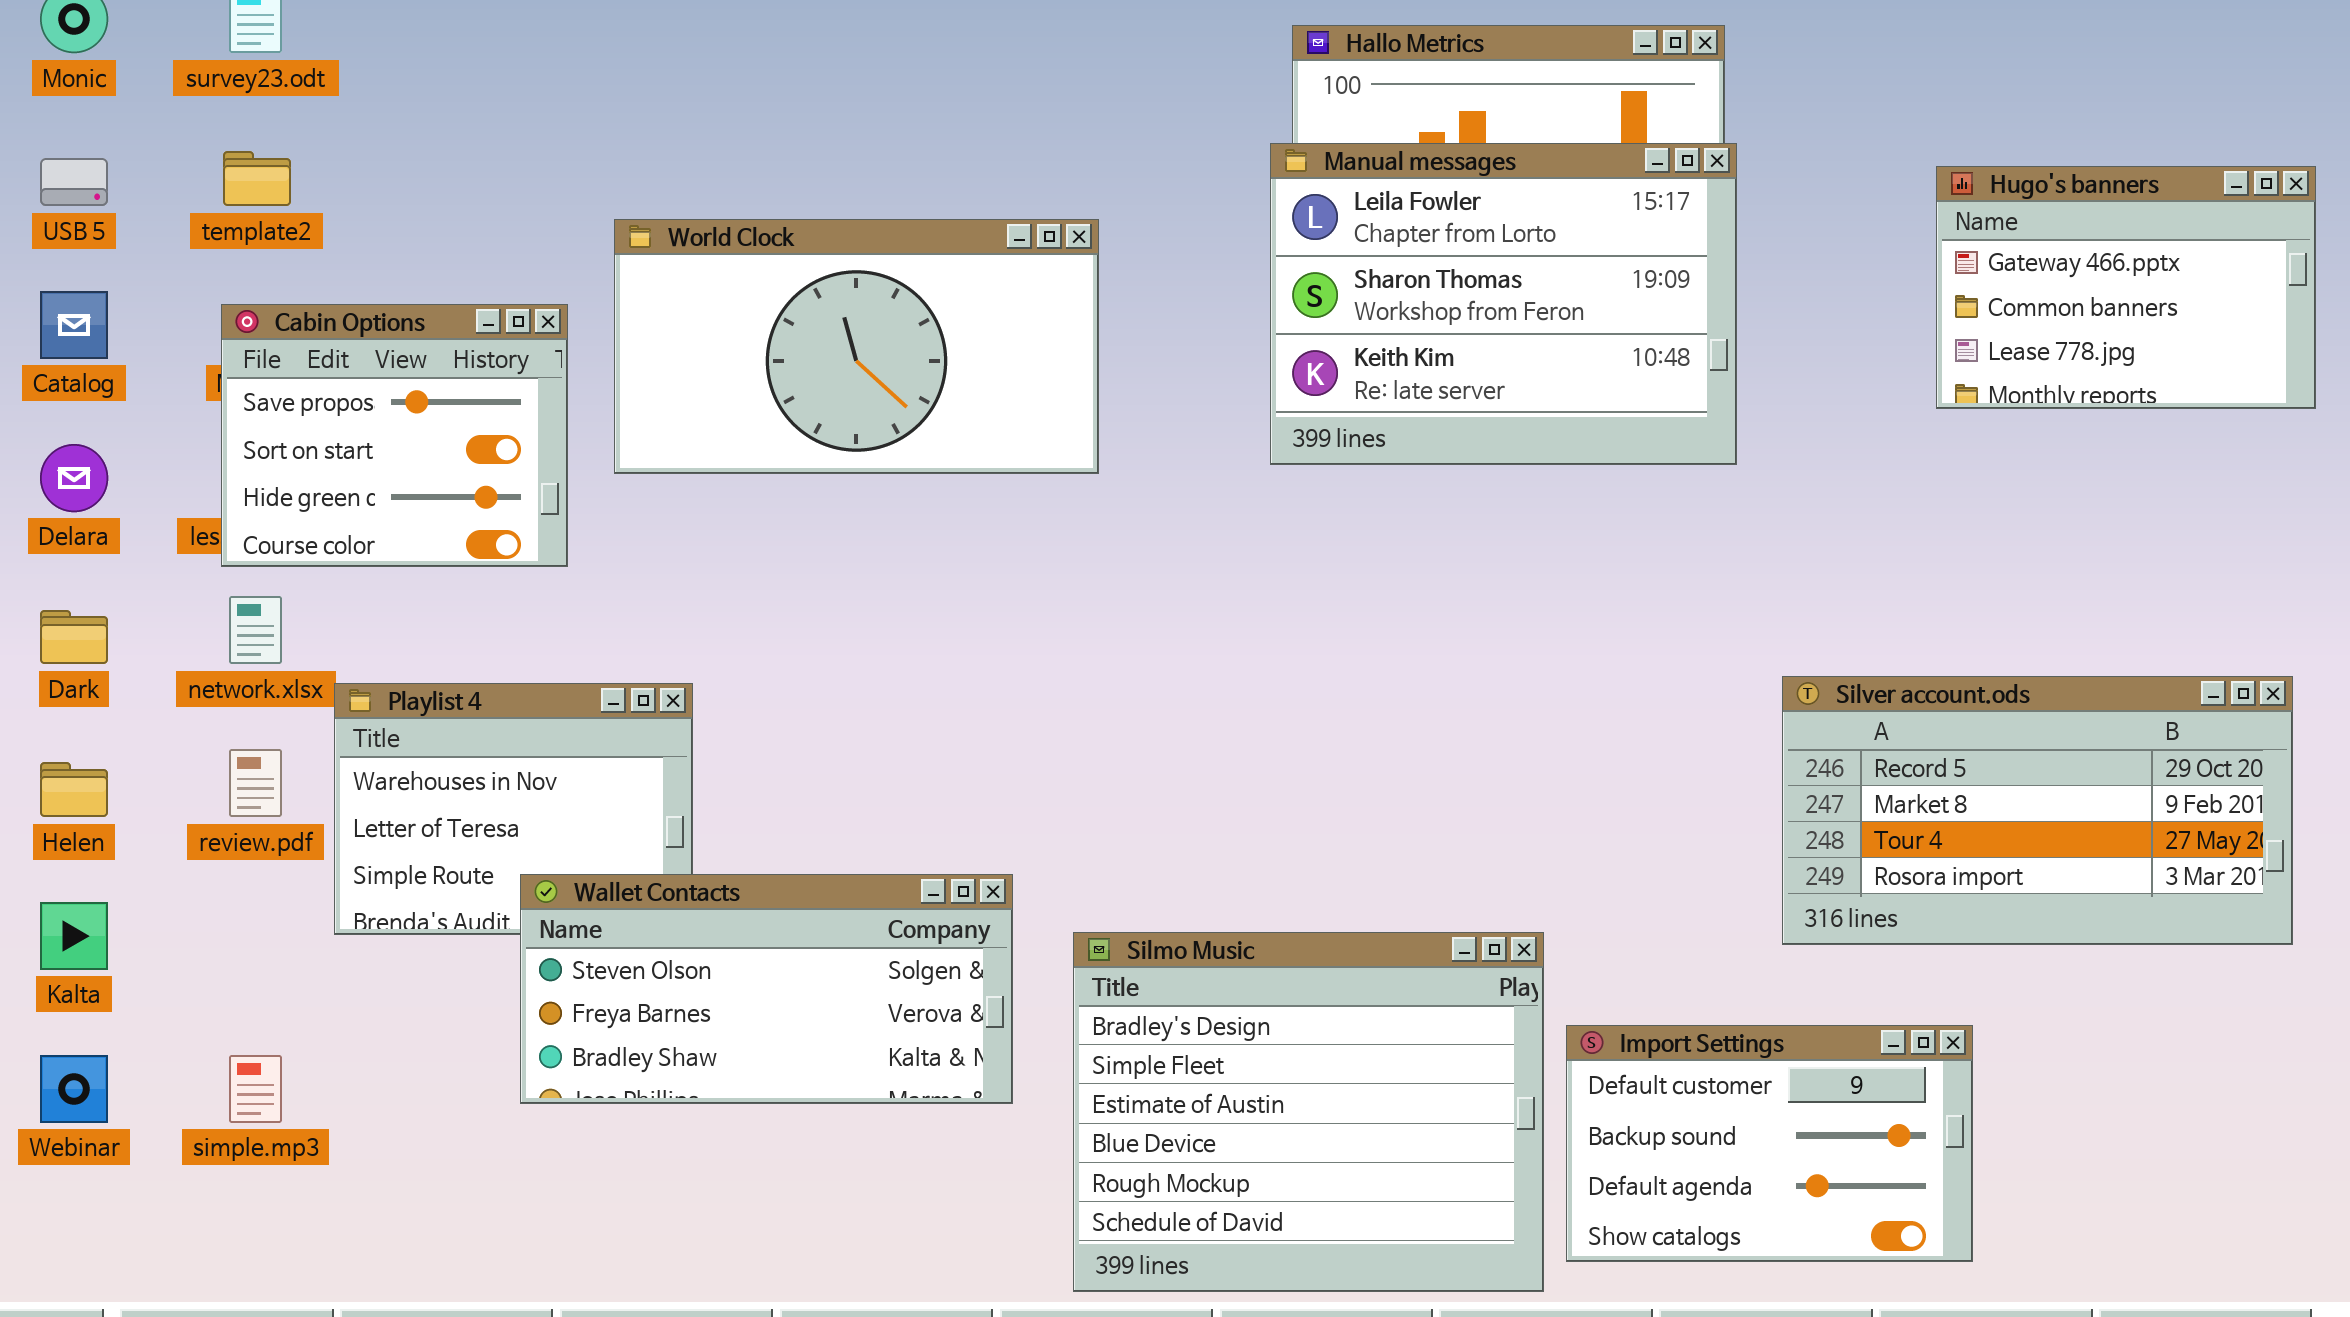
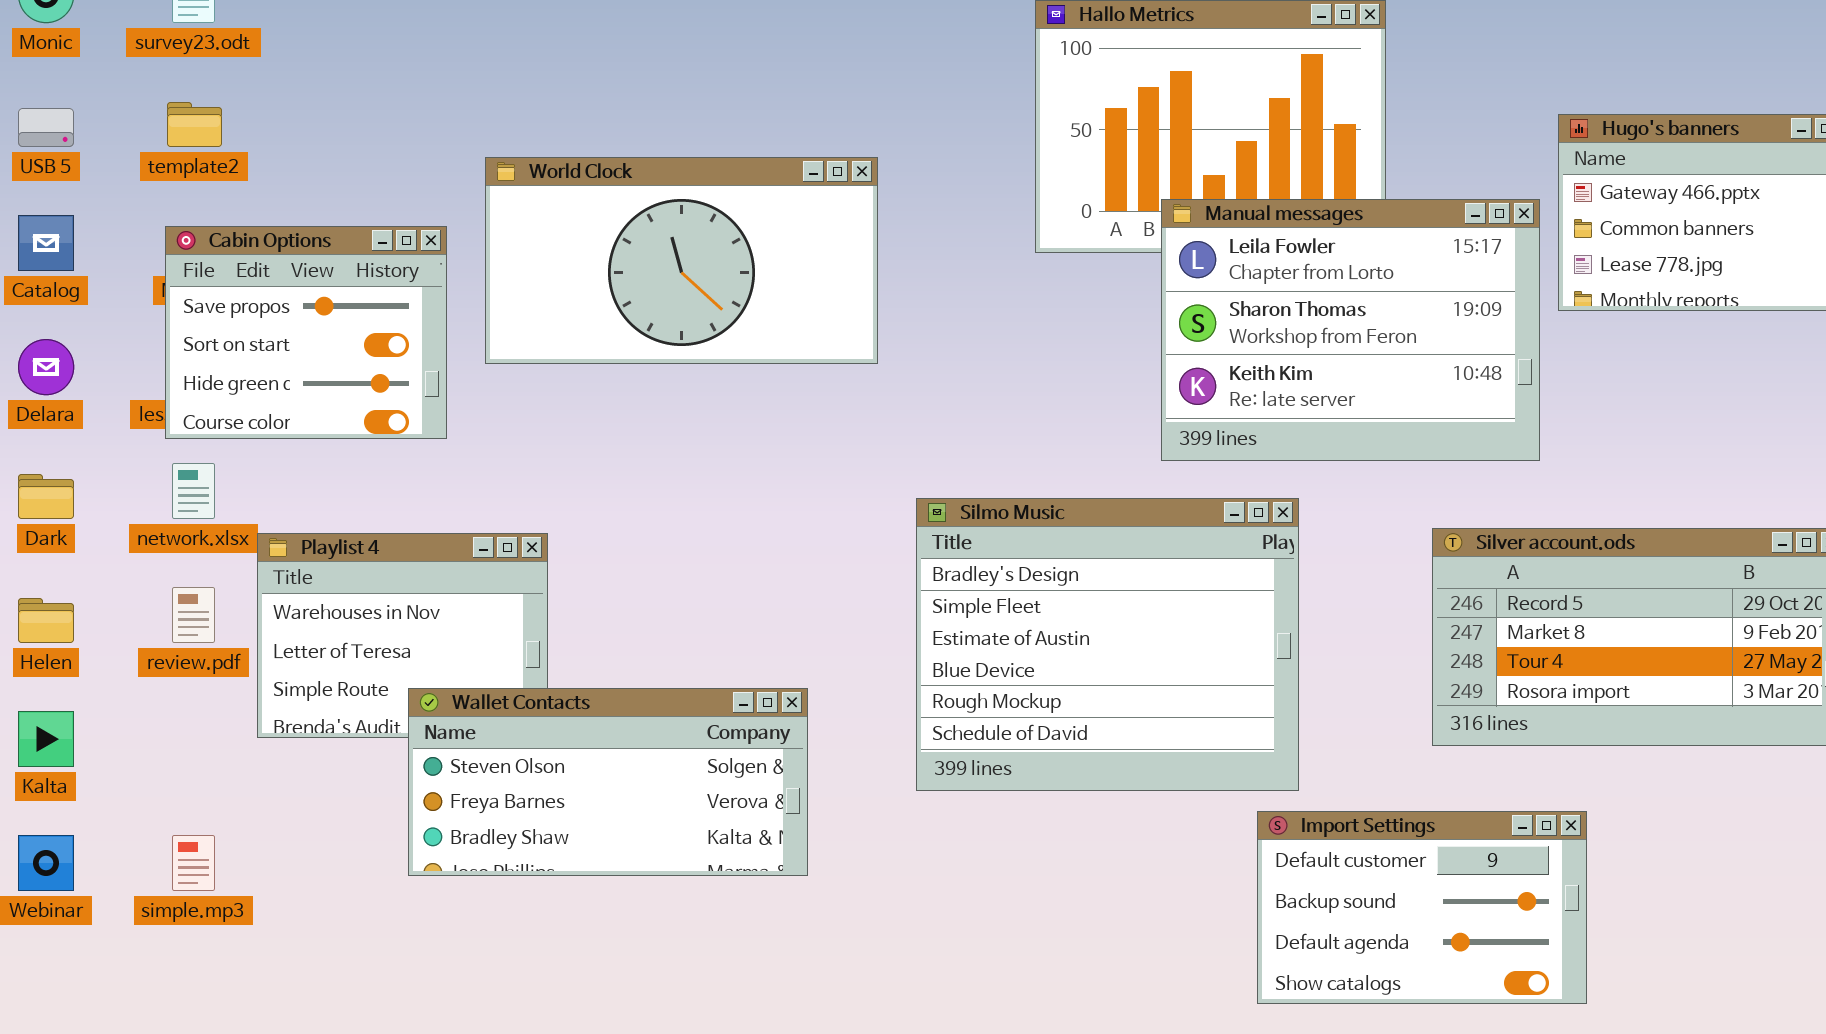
Manual messages: [1270,143,1737,465] -> [1161,199,1540,461], moved
Silmo Music: [1073,932,1544,1292] -> [916,498,1299,791], moved

